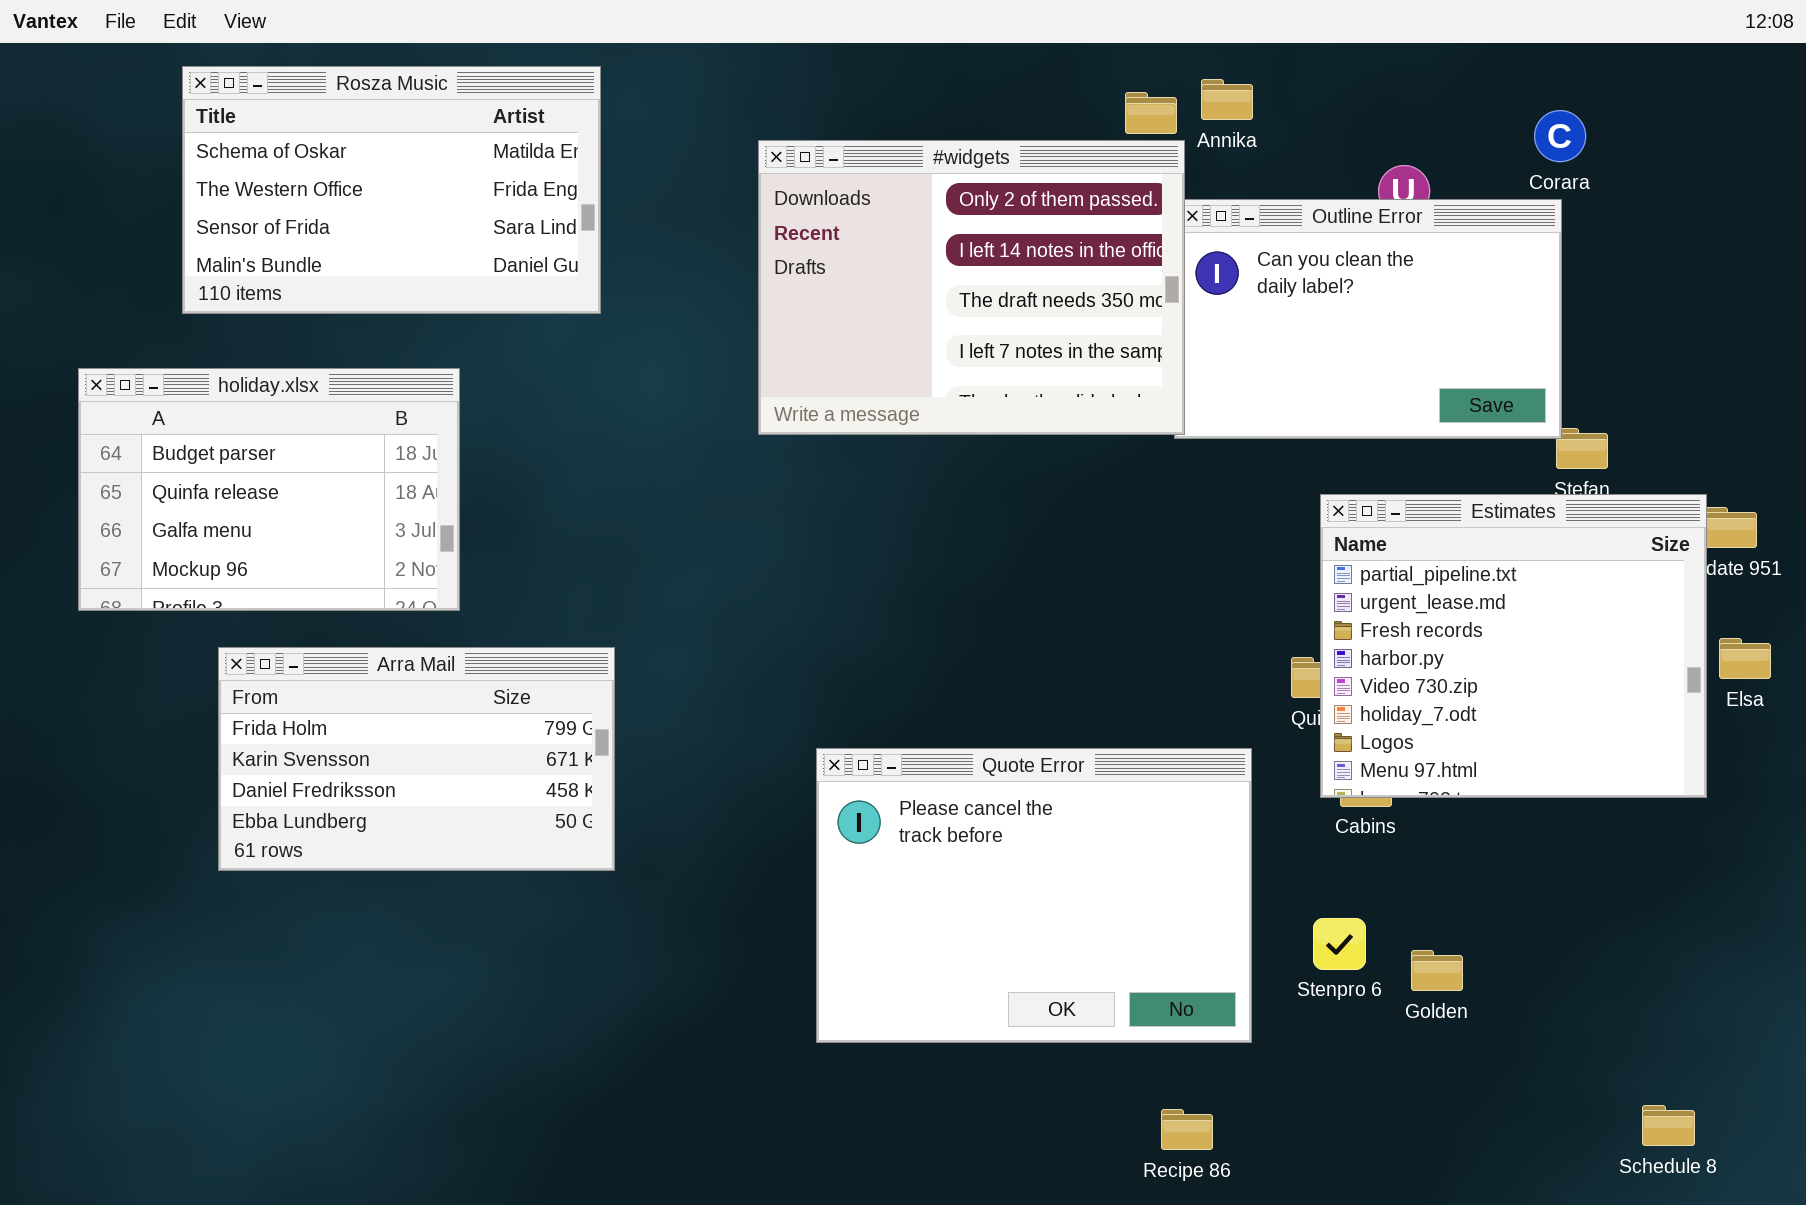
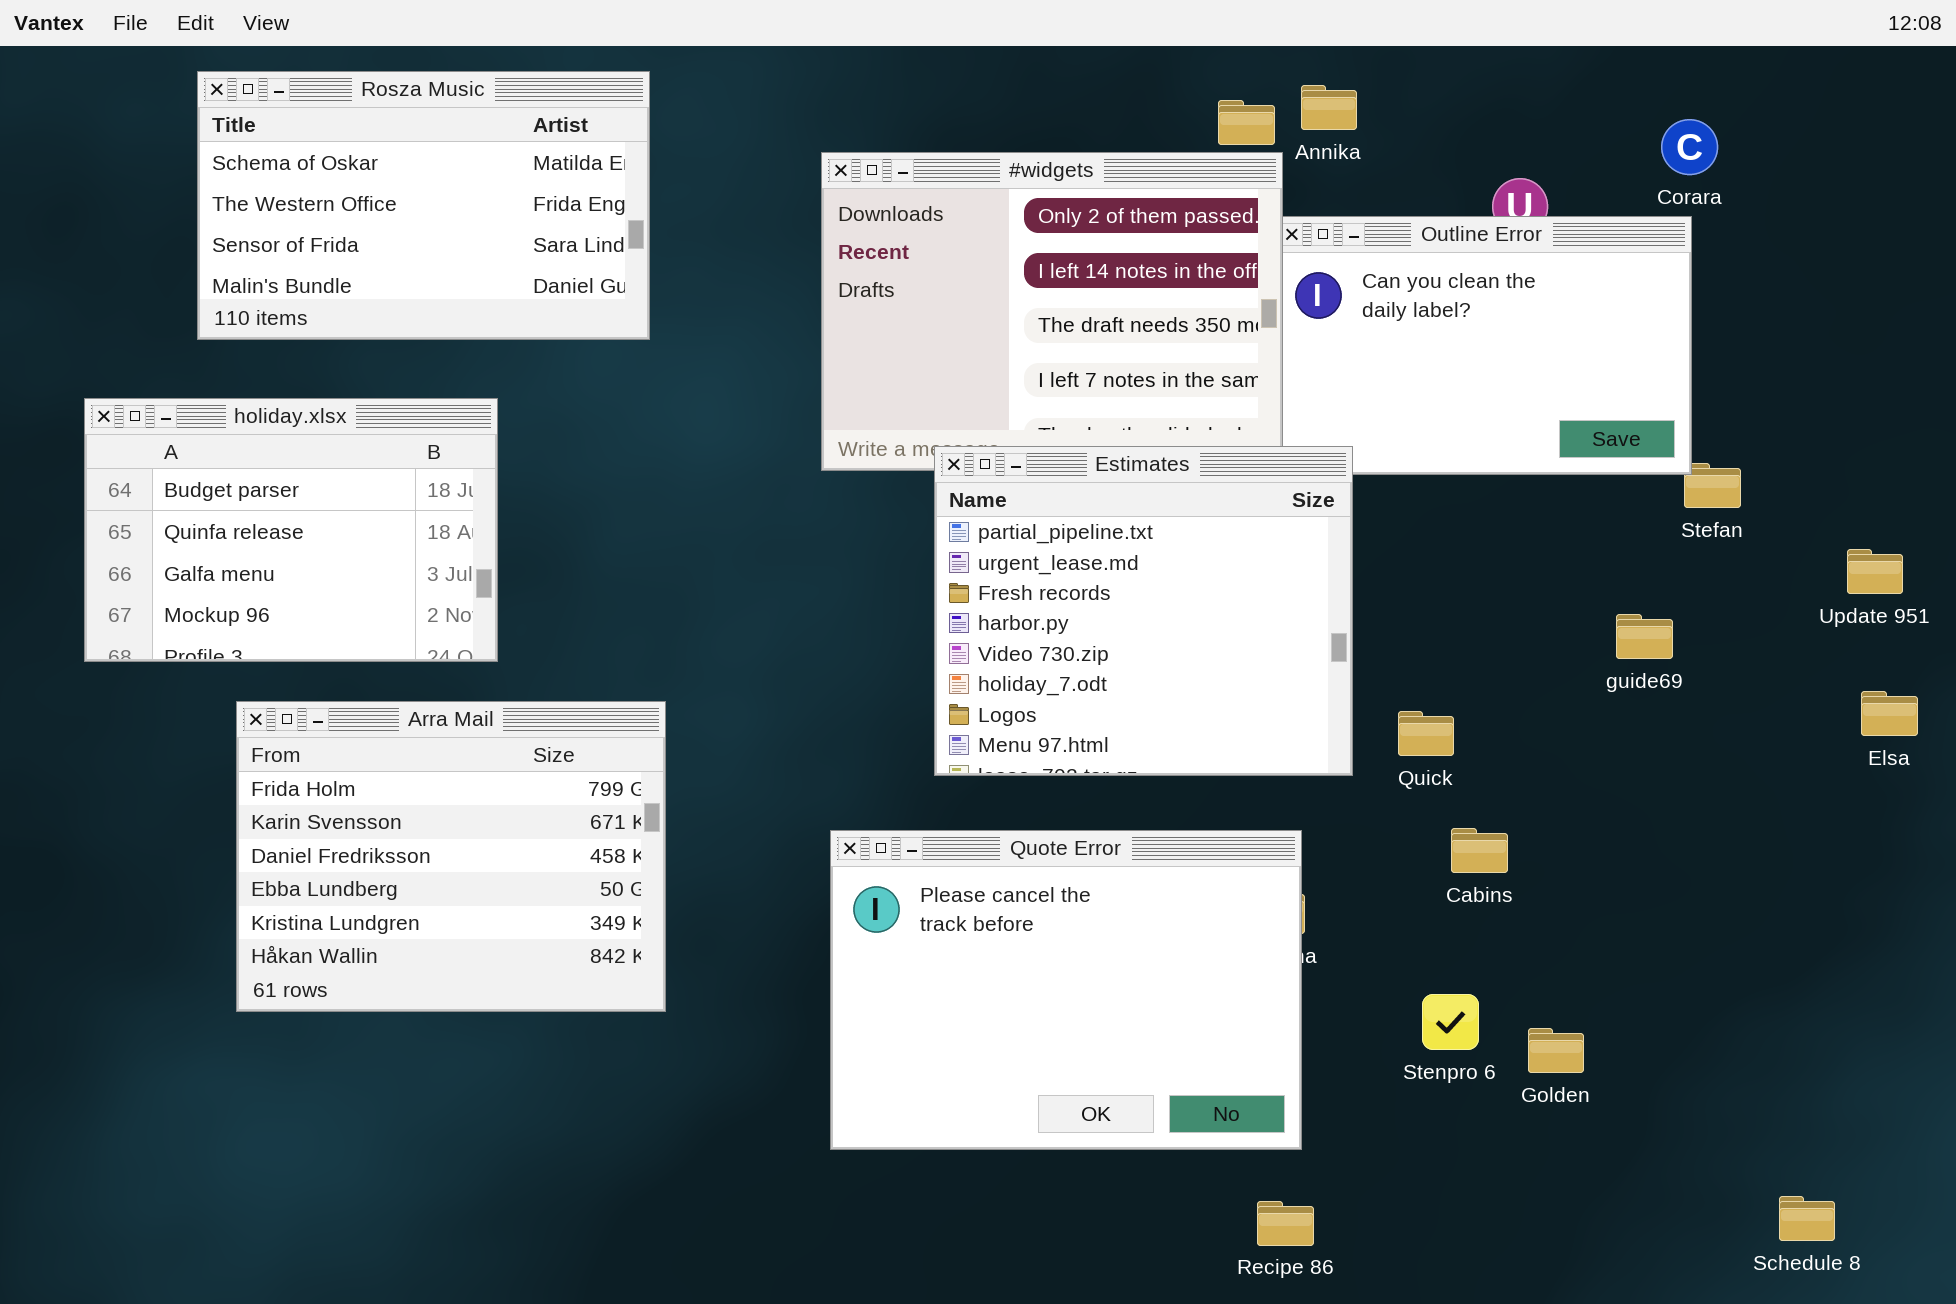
Estimates: [1320,494,1707,798] -> [934,446,1353,776], moved
Arra Mail: [218,647,615,871] -> [236,701,666,1012], resized
Quote Error: [816,748,1252,1043] -> [830,830,1302,1150], moved

